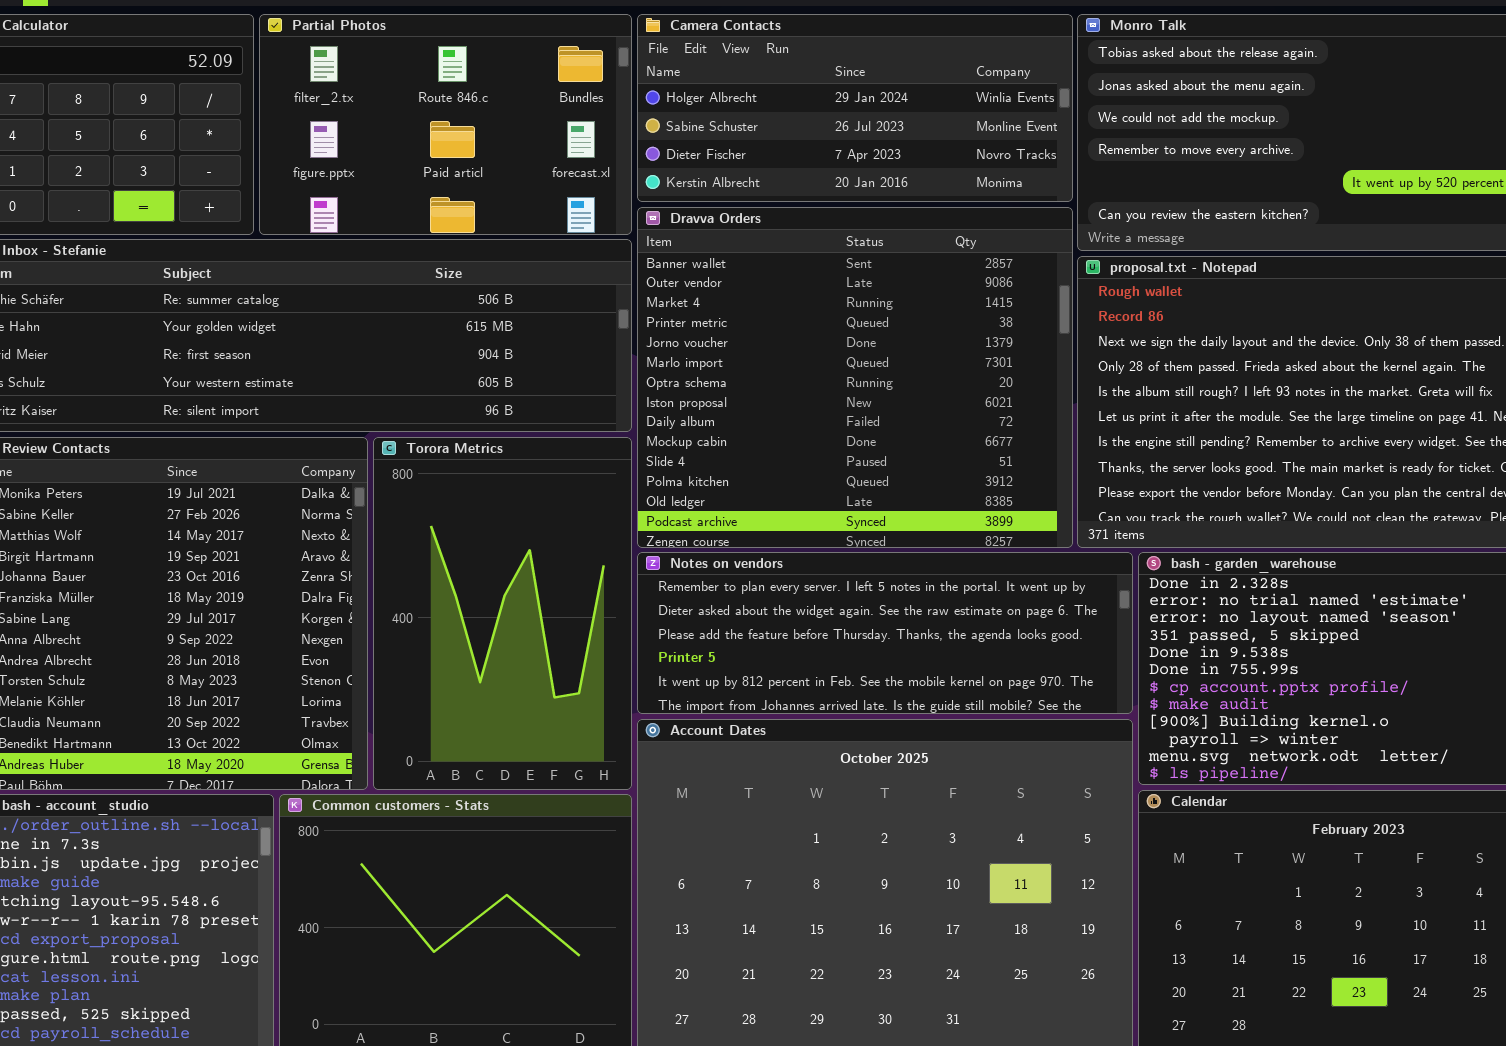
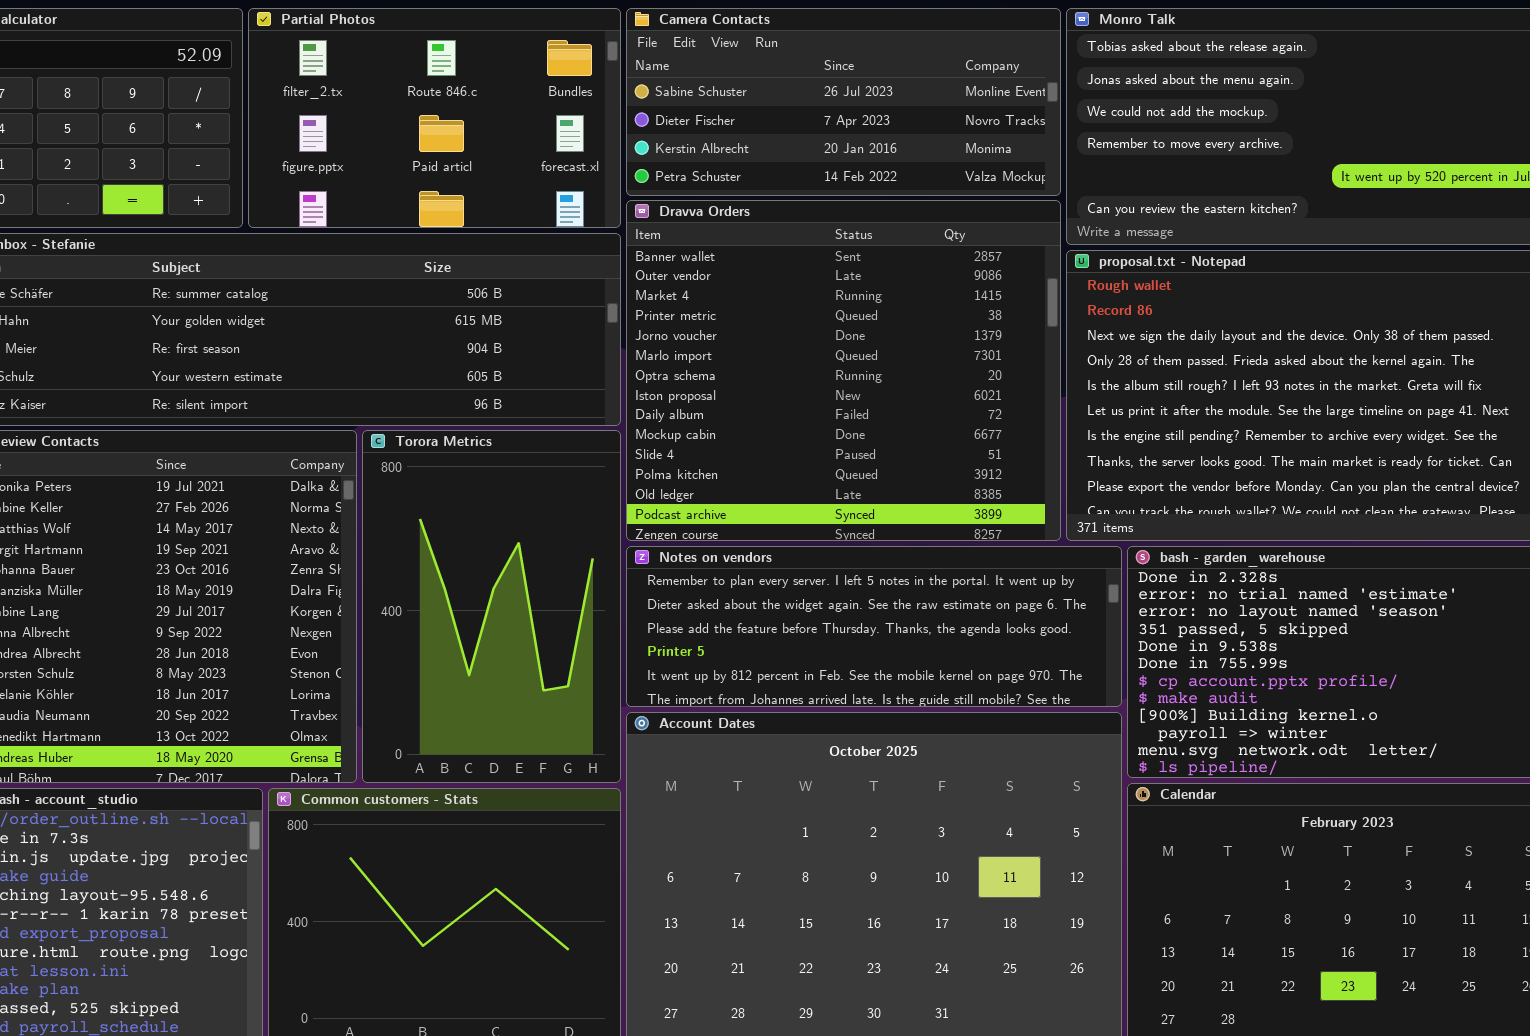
Camera Contacts: [637,14,1073,202] -> [626,8,1061,196], scrolled down 1 row

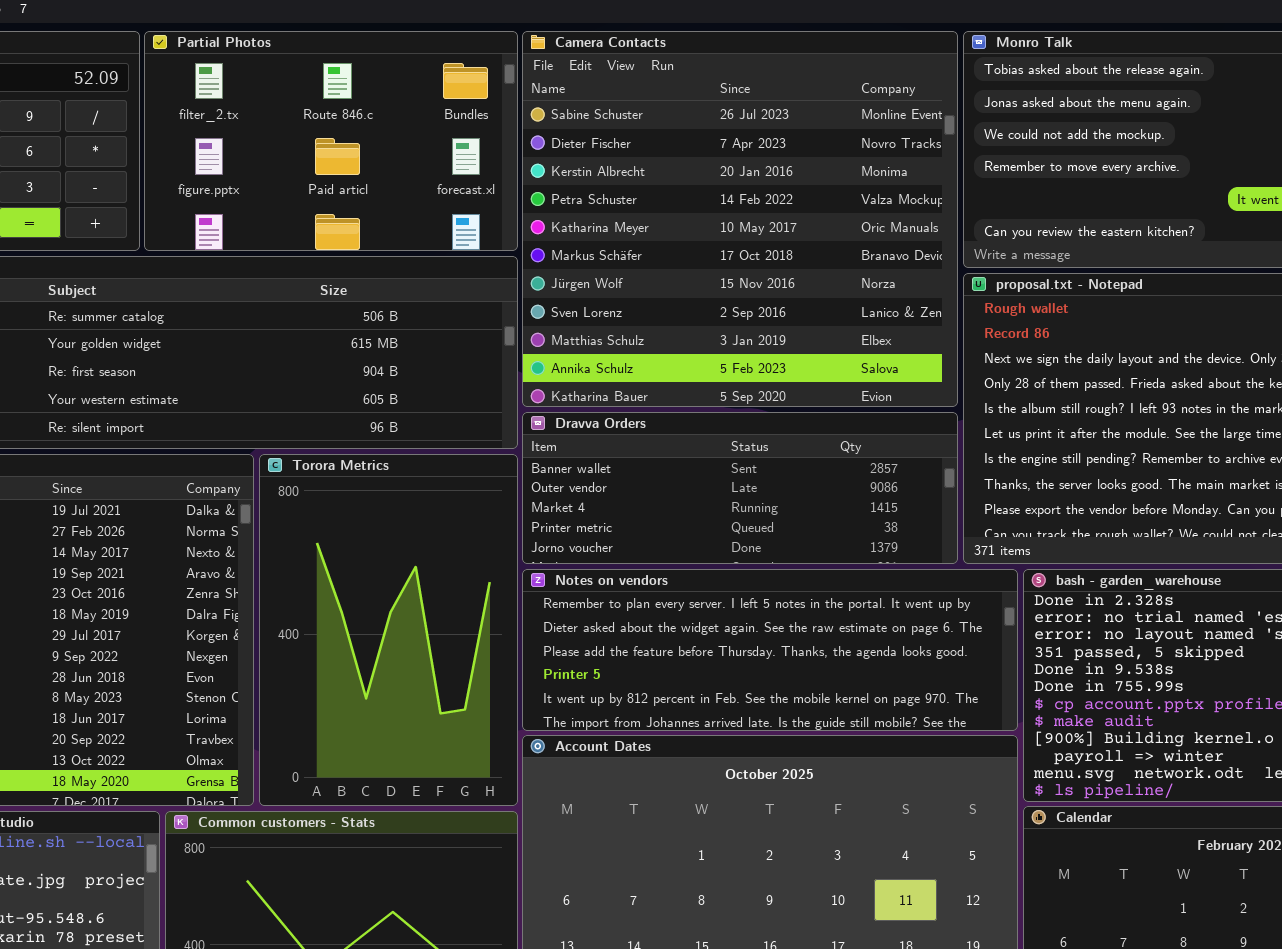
Camera Contacts: [626,8,1061,196] -> [522,31,958,407], resized
Dravva Orders: [626,200,1061,541] -> [522,412,958,564], resized

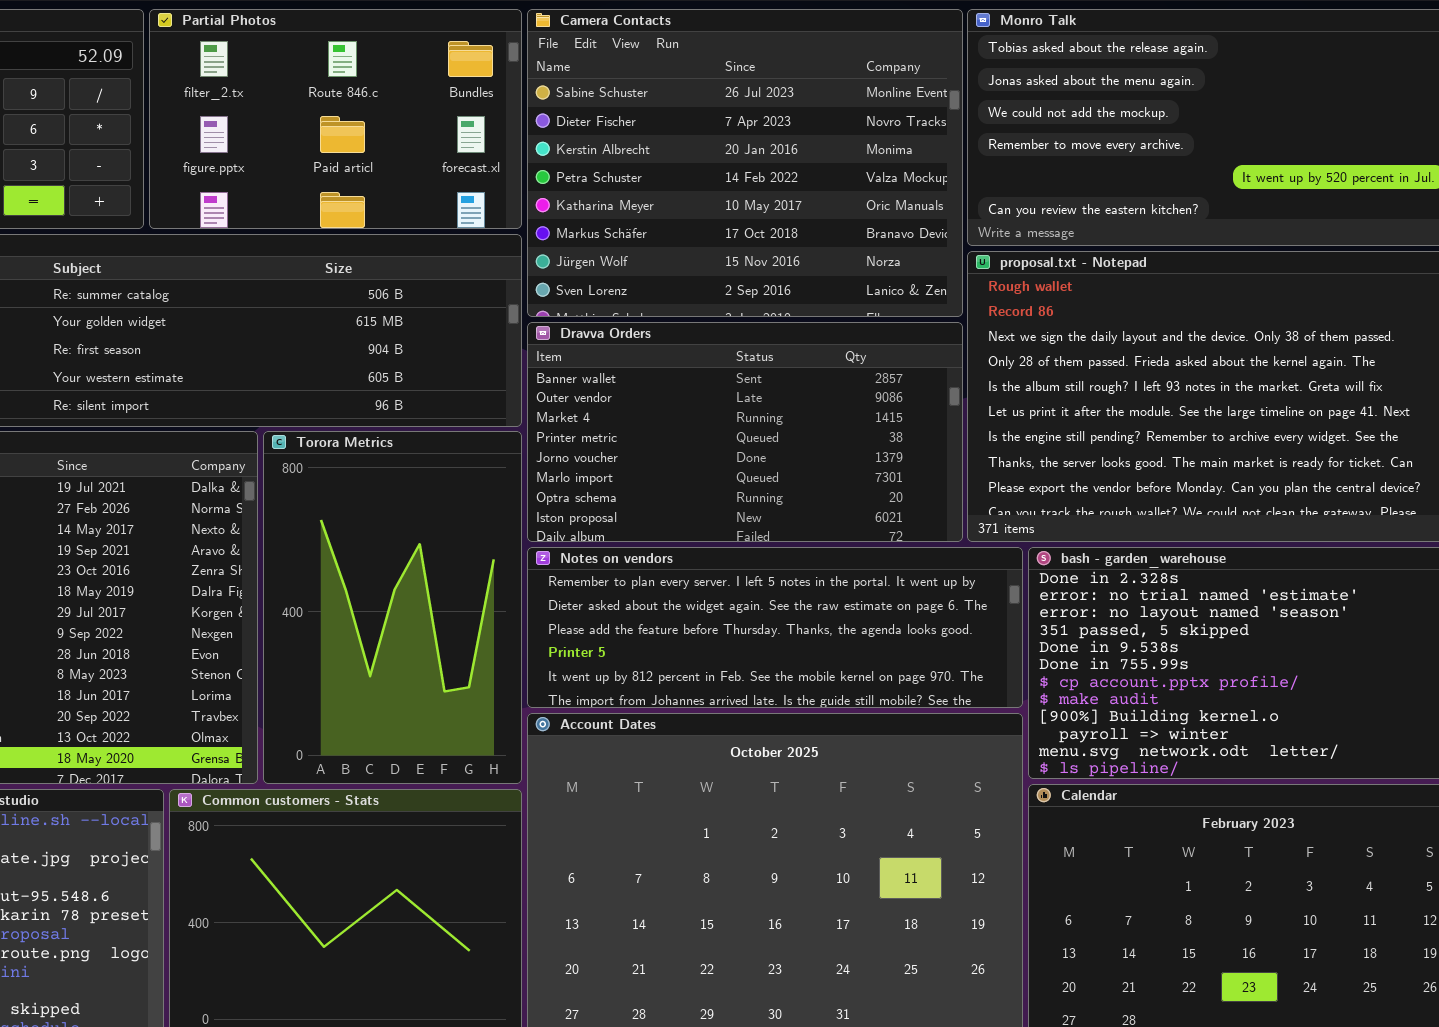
Camera Contacts: [522,31,958,407] -> [527,9,963,317], resized
Dravva Orders: [522,412,958,564] -> [527,322,963,542], resized

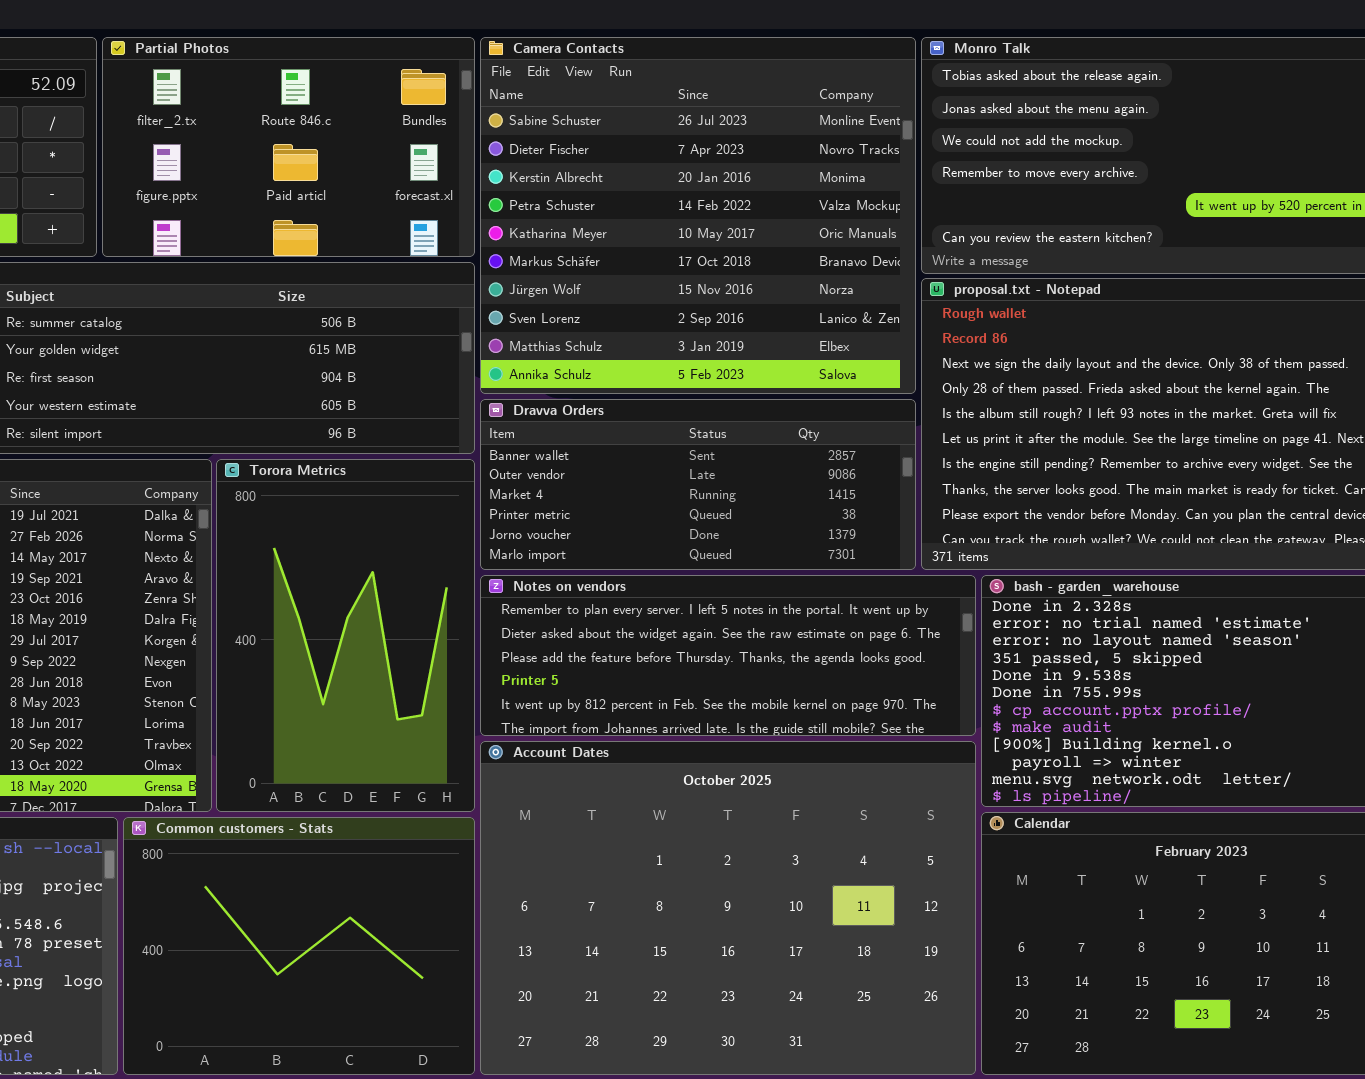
Camera Contacts: [527,9,963,317] -> [480,37,916,394], resized
Dravva Orders: [527,322,963,542] -> [480,399,916,570], resized

